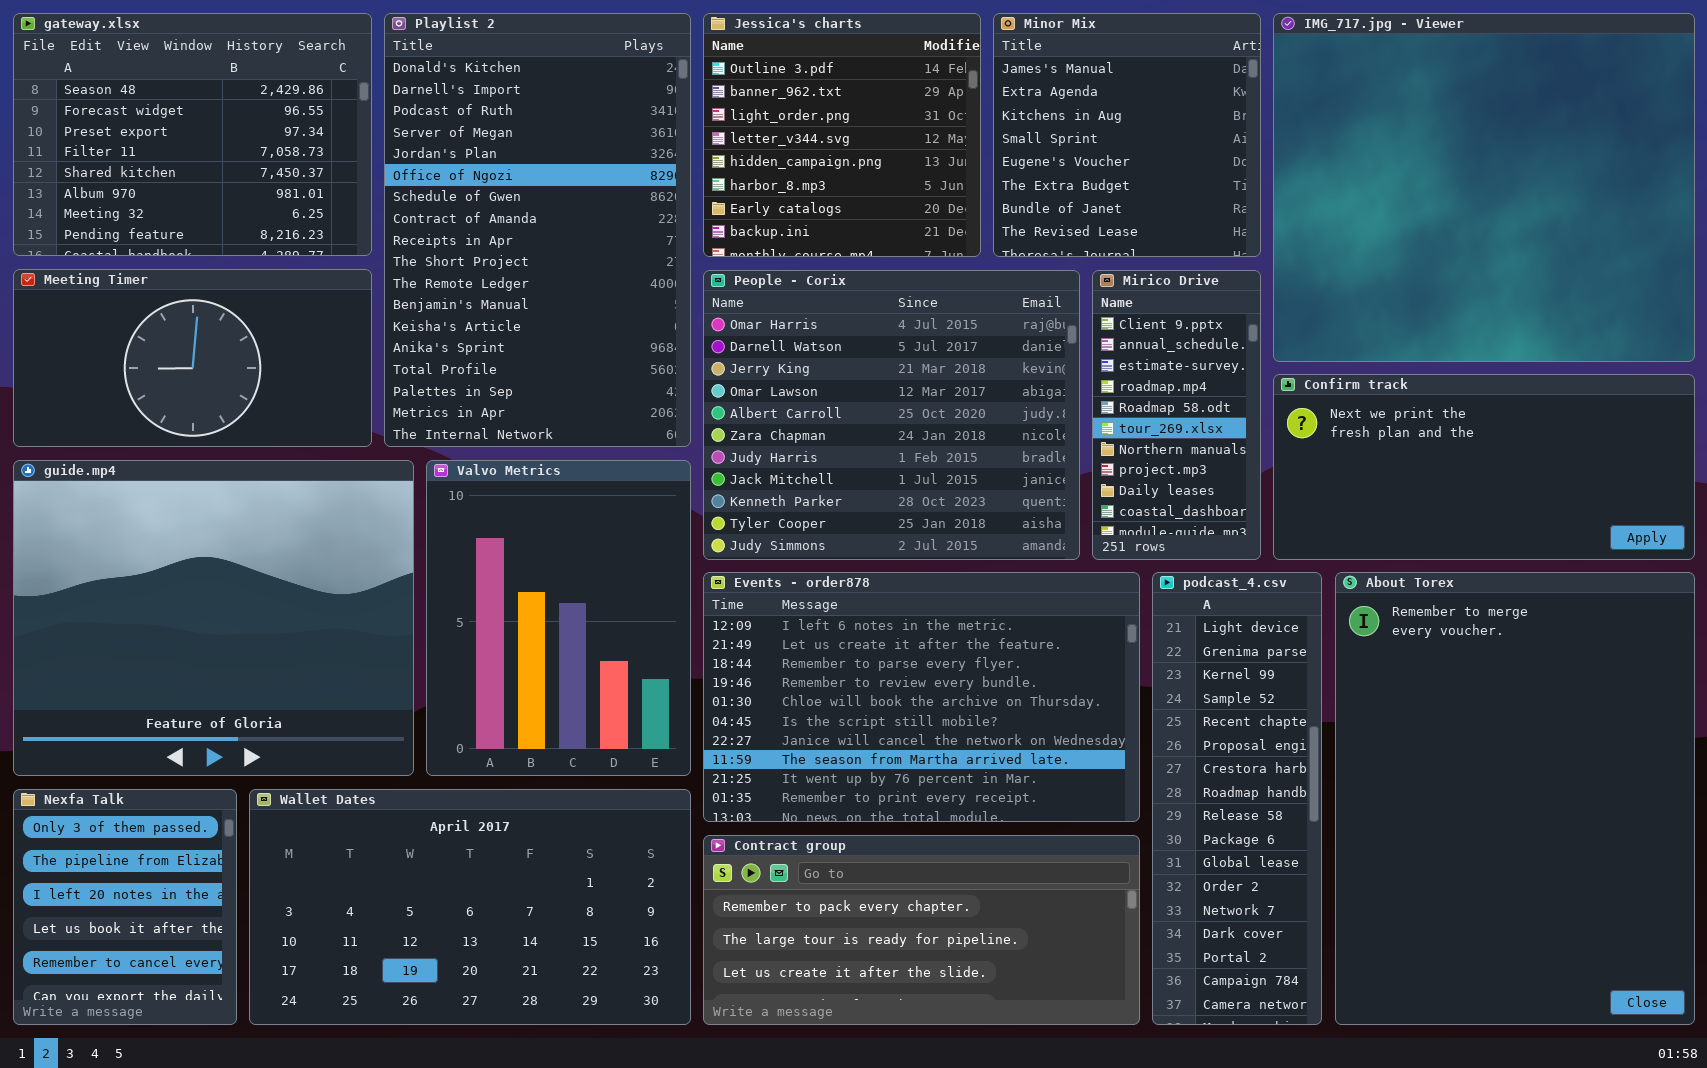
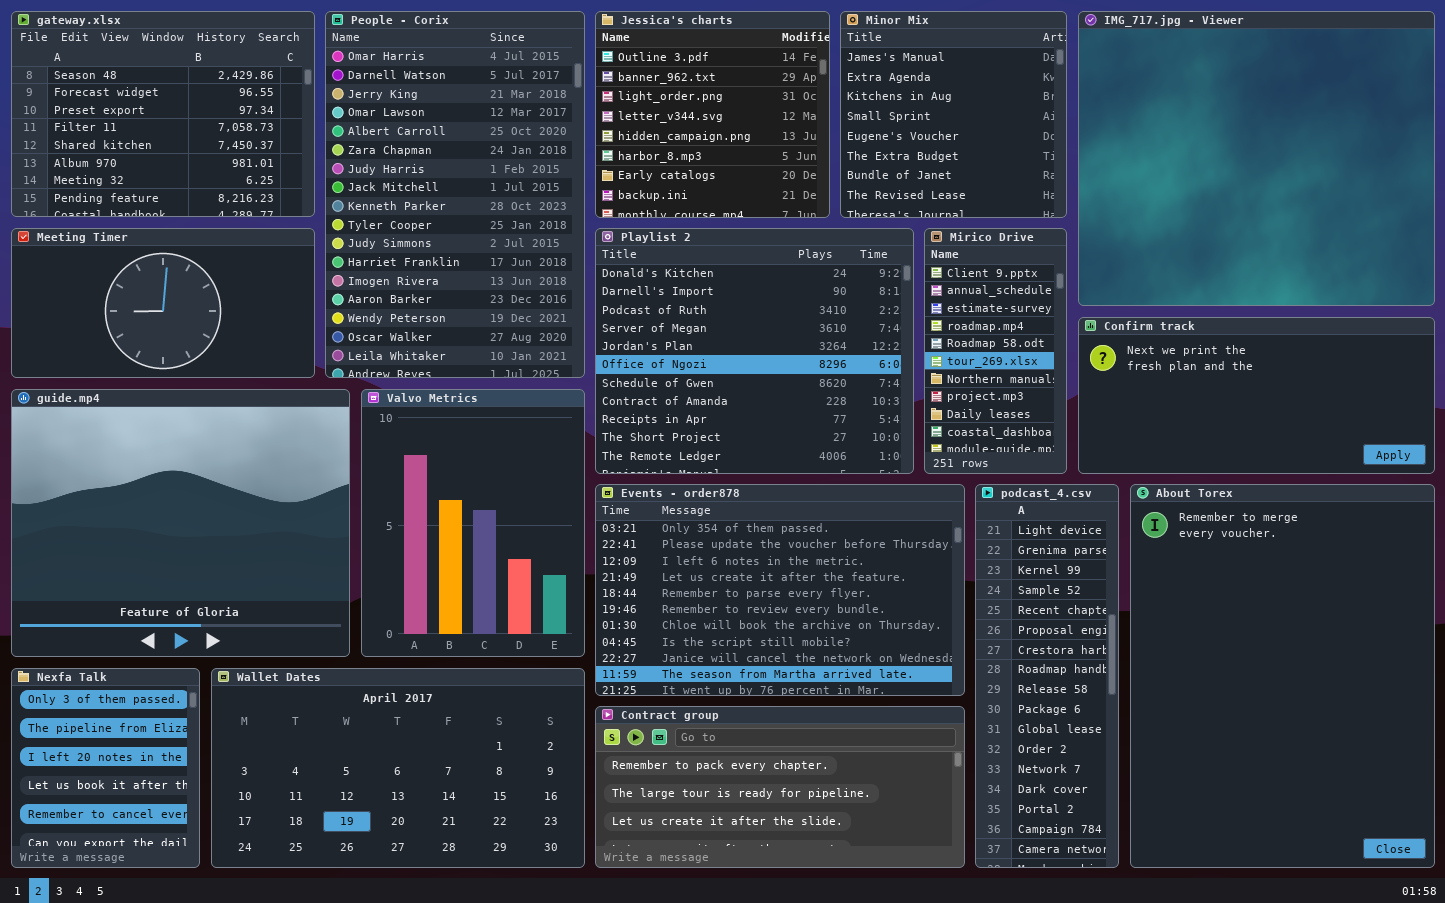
Playlist 2: [384,13,691,447] -> [595,228,914,474], moved, resized
People - Corix: [703,270,1080,560] -> [325,11,585,378], moved, resized
Events - order878: [703,572,1140,822] -> [595,484,965,696], scrolled up 2 rows

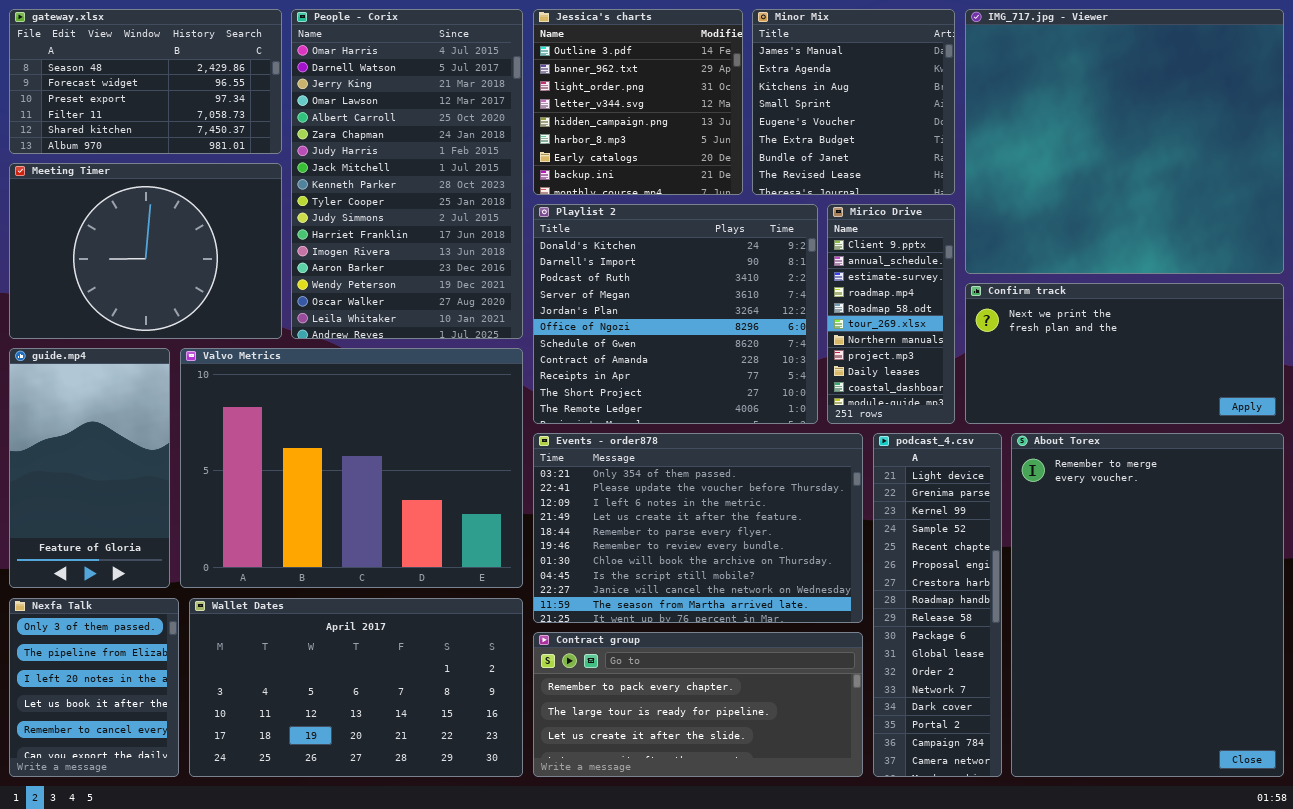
gateway.xlsx: [11,11,315,217] -> [9,9,282,154], resized
Meeting Timer: [11,228,315,378] -> [9,163,282,339], resized
guide.mp4: [11,389,350,657] -> [9,348,170,588], resized
Valvo Metrics: [361,389,585,657] -> [180,348,523,588], resized

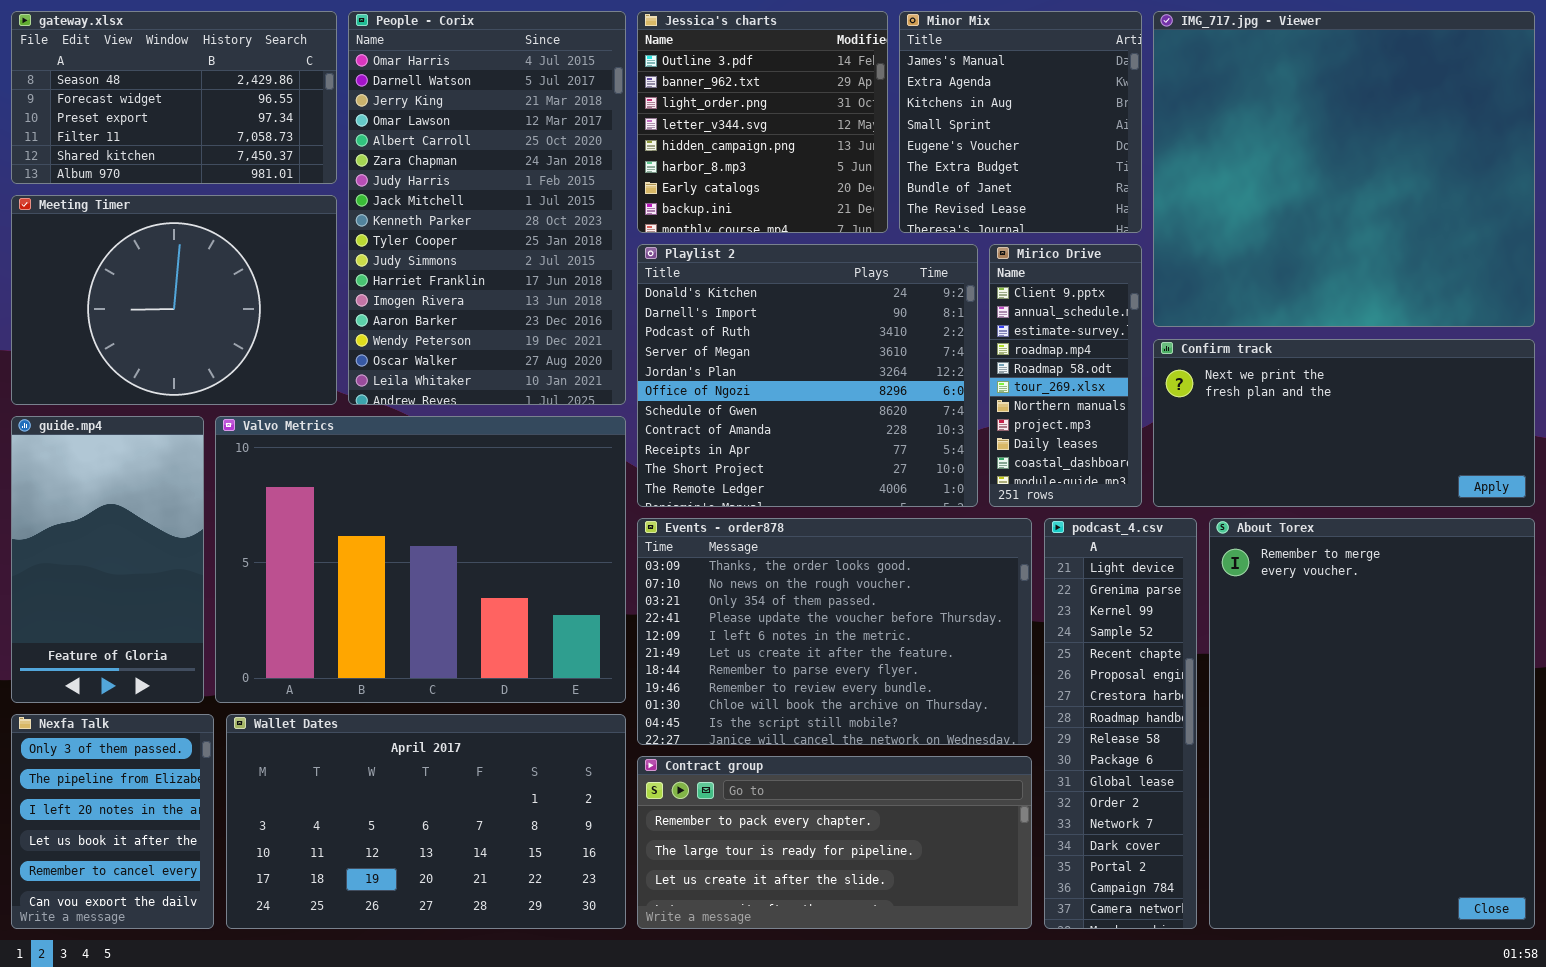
Events - order878: [533,433,863,623] -> [637,518,1032,745], scrolled up 2 rows

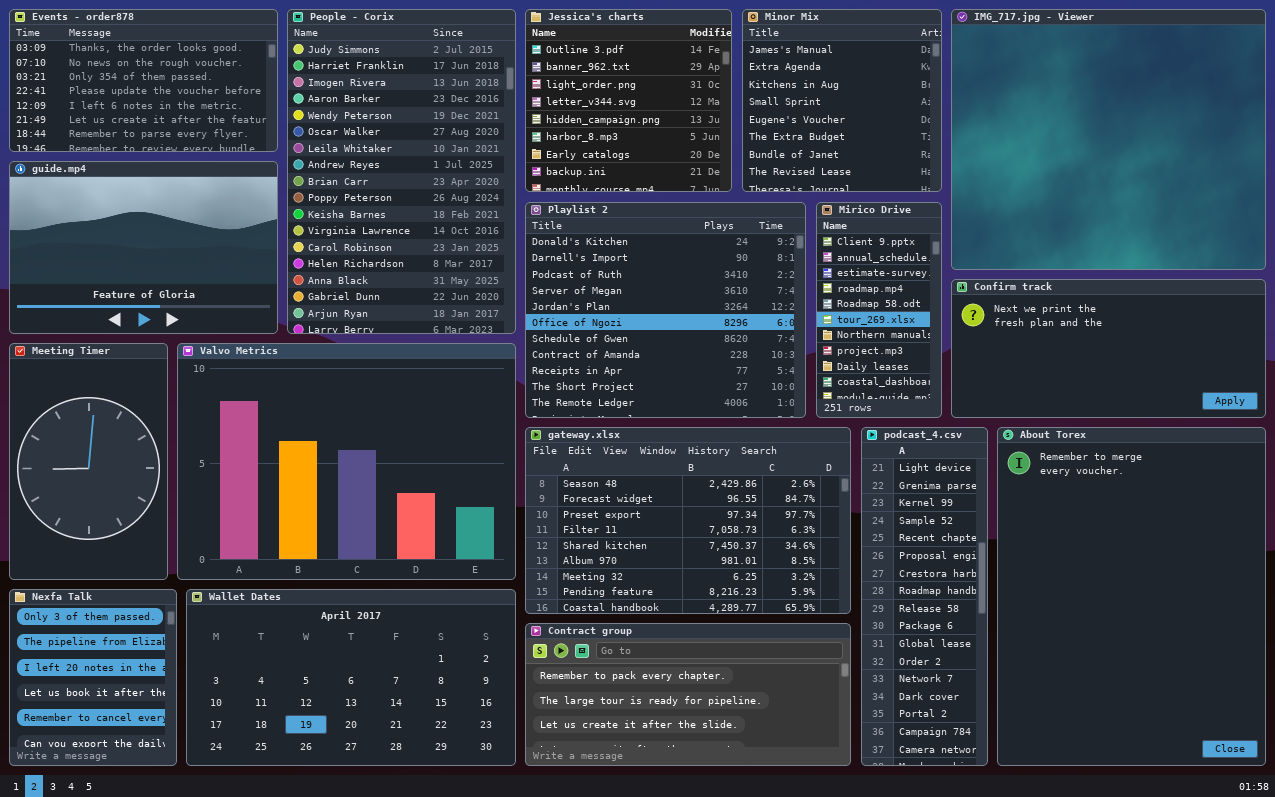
gateway.xlsx: [11,11,337,184] -> [525,427,851,614], moved, resized
People - Corix: [348,11,626,405] -> [287,9,516,334], scrolled down 10 rows
Meeting Timer: [11,195,337,405] -> [9,343,168,580], moved, resized
guide.mp4: [11,416,204,703] -> [9,161,278,334], moved, resized
Events - order878: [637,518,1032,745] -> [9,9,278,152], moved, resized

